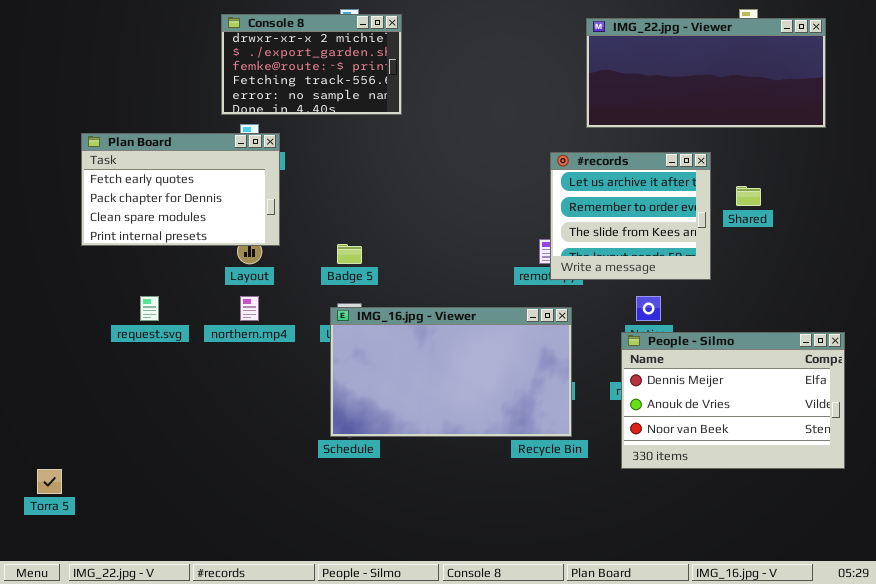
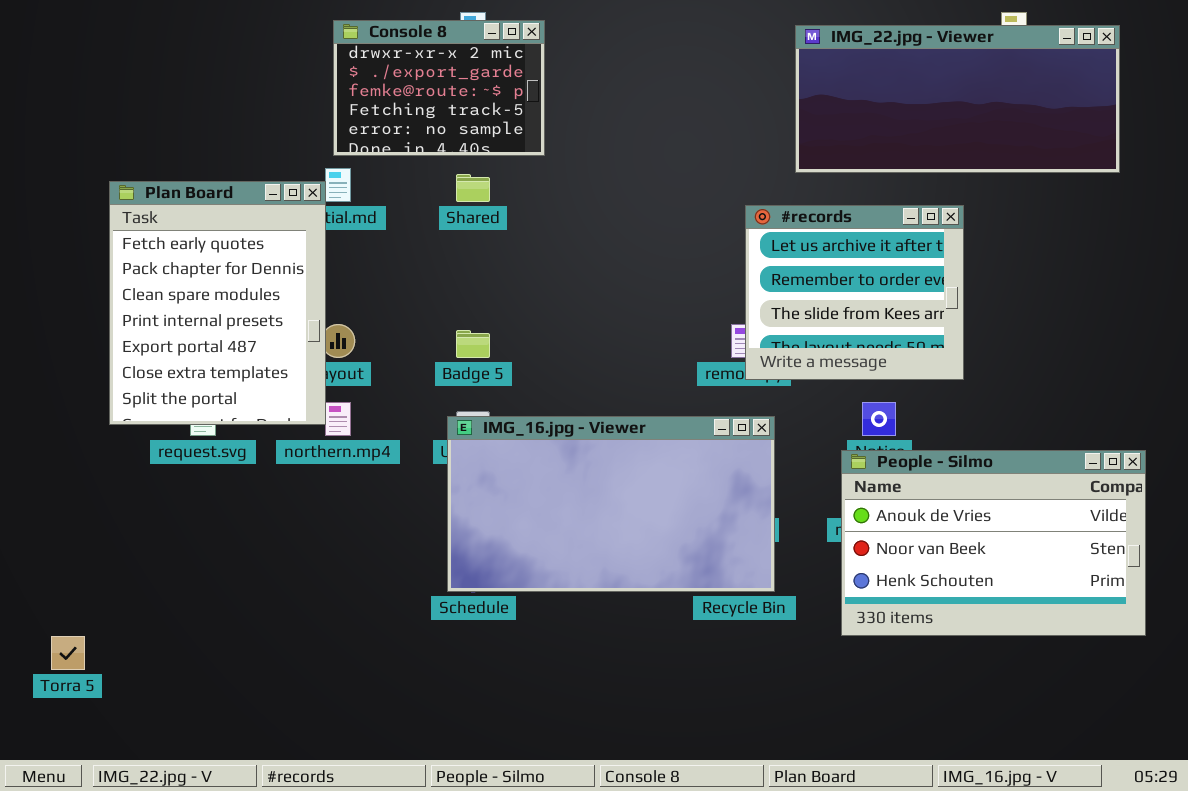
Console 8: [221,14,402,115] -> [333,20,545,156], resized
Plan Board: [81,133,280,246] -> [109,181,326,425], resized
Shared: [736,186,761,206] -> [456,174,490,202], moved
People - Silmo: [621,332,845,469] -> [841,450,1146,636], scrolled down 1 row

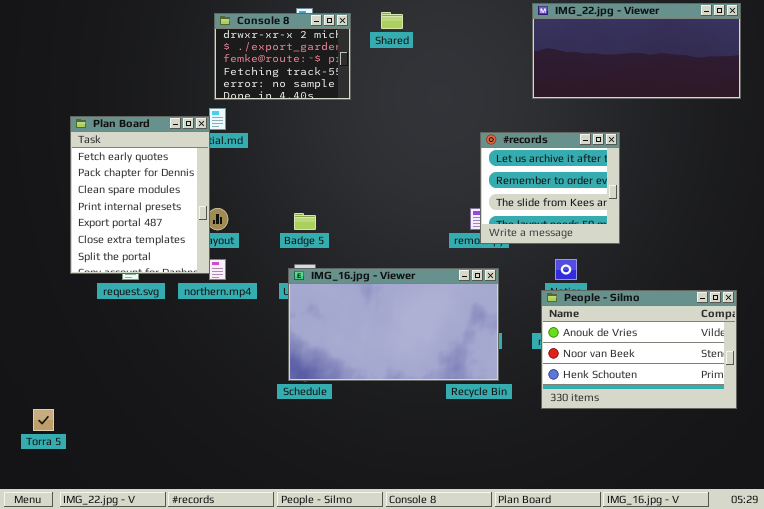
IMG_22.jpg - Viewer: [795,25,1120,173] -> [532,3,741,99], moved
Shared: [456,174,490,202] -> [381,12,403,29], moved

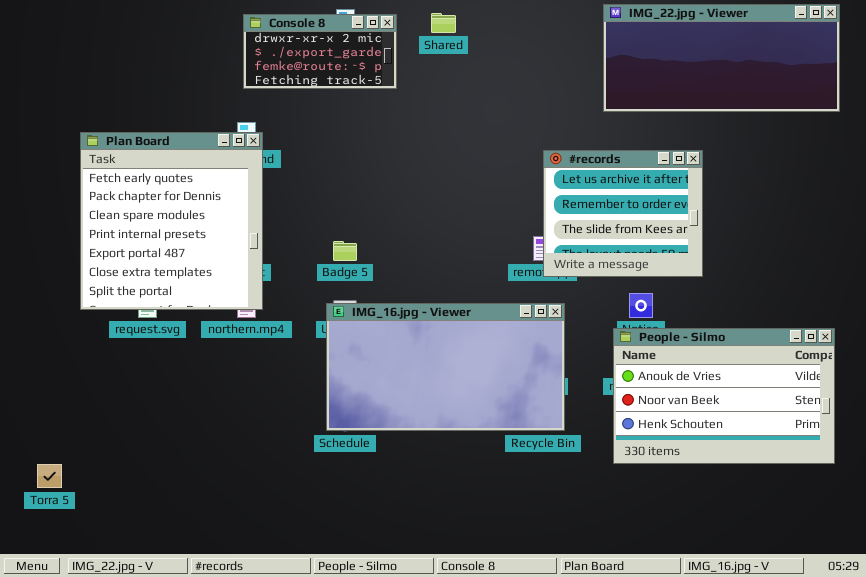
Console 8: [214,13,351,100] -> [243,14,397,89], resized
Plan Board: [70,116,210,274] -> [80,132,263,310], resized

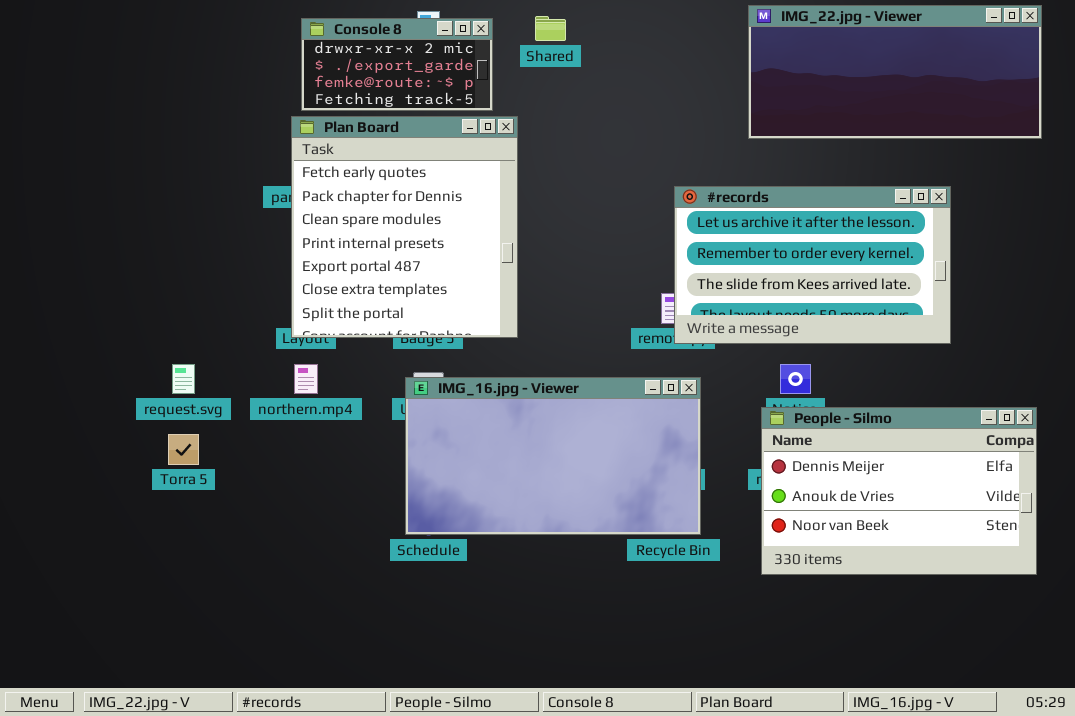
Plan Board: [80,132,263,310] -> [291,116,518,338], moved
#records: [543,150,703,277] -> [674,186,951,344], resized
People - Silmo: [613,328,835,464] -> [761,407,1037,575], scrolled up 1 row
Torra 5: [37,464,62,488] -> [168,434,199,465], moved

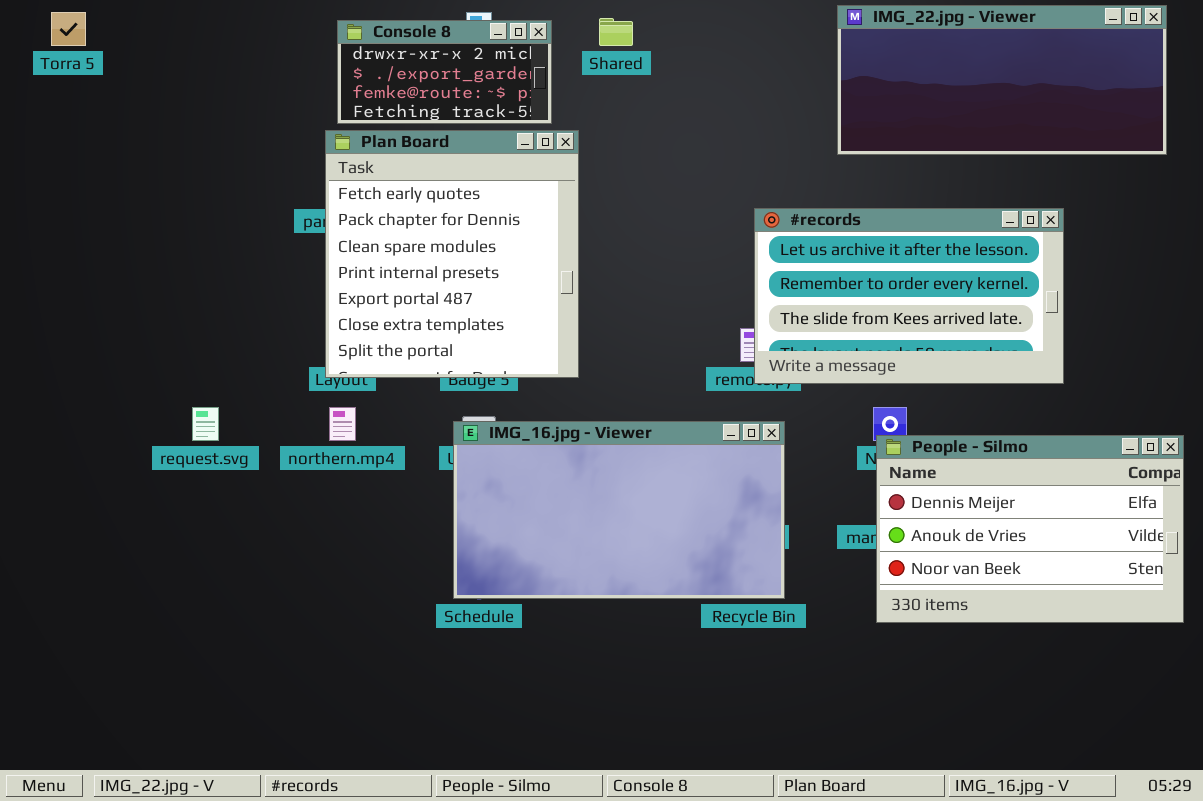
People - Silmo: [761,407,1037,575] -> [876,435,1184,623], moved
Torra 5: [168,434,199,465] -> [51,12,86,46], moved

